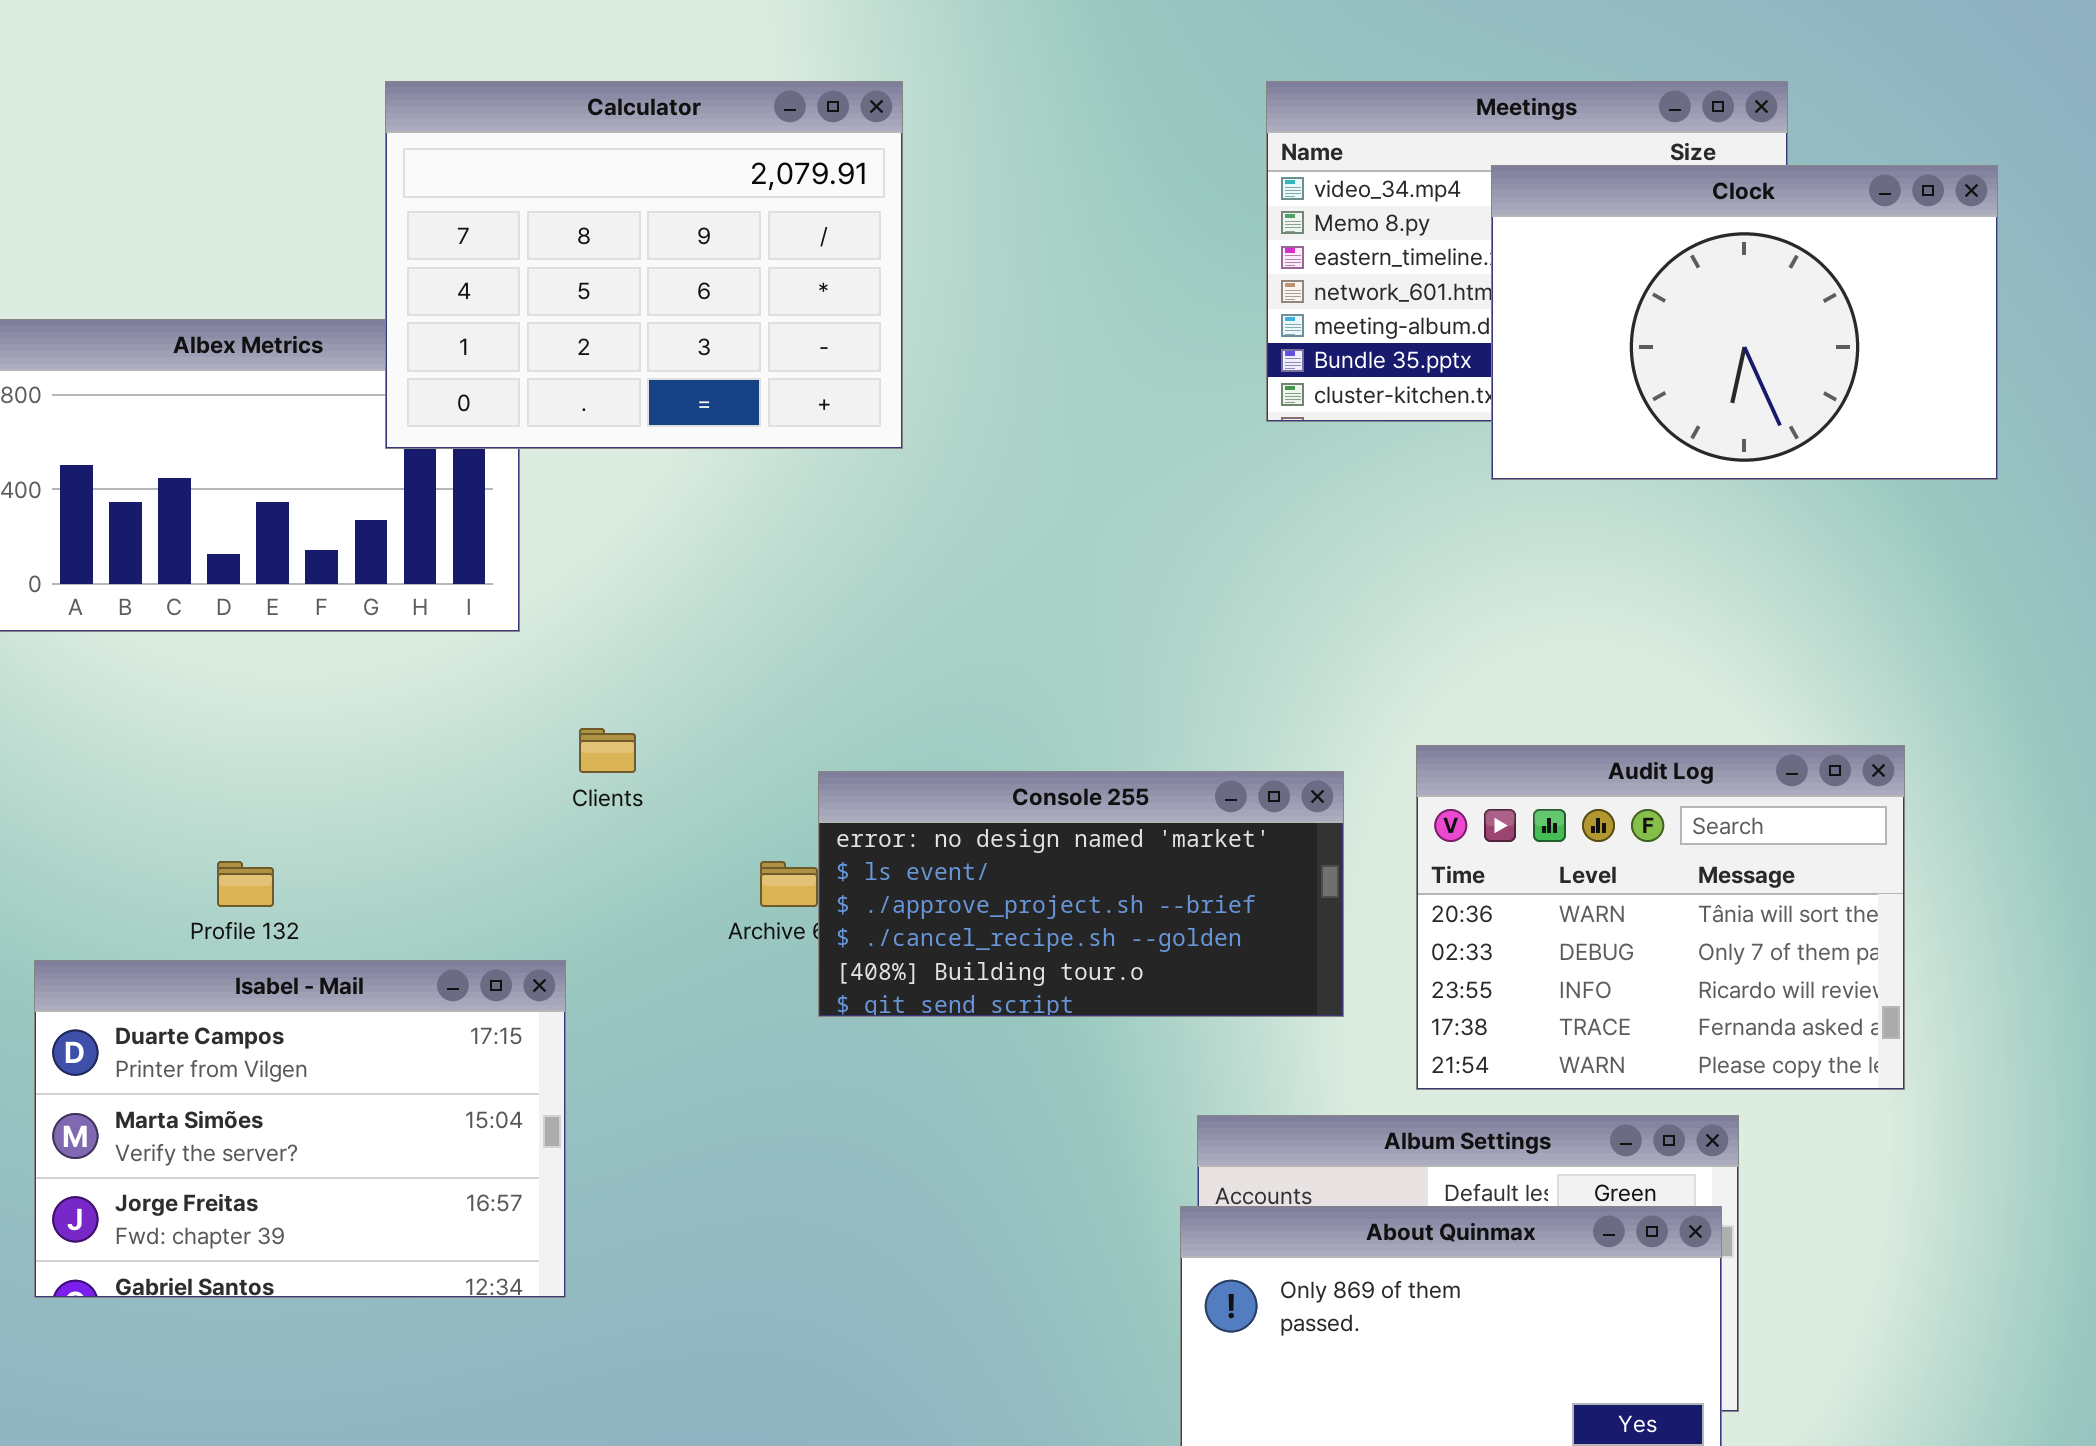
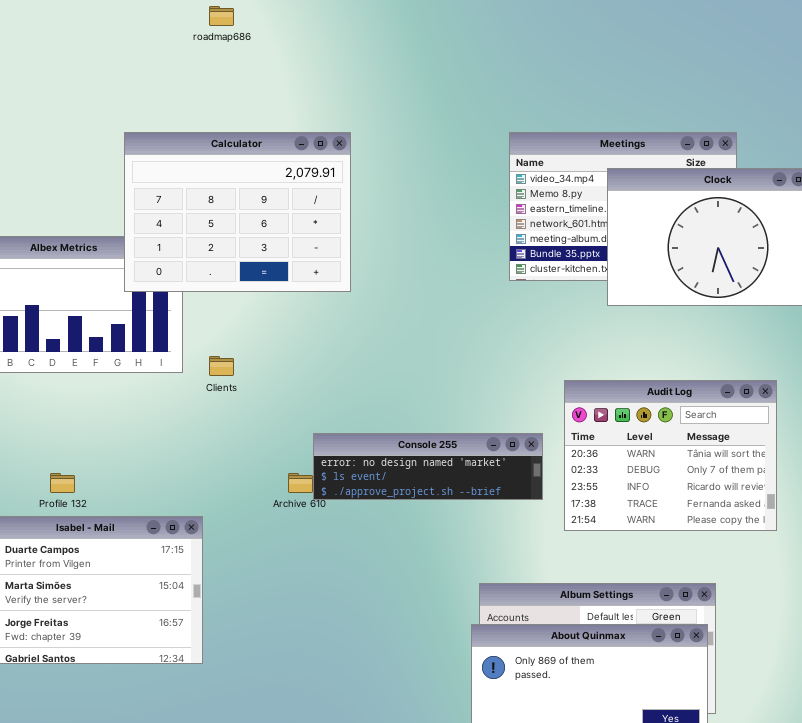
Clients: [579,728,636,773] -> [209,356,234,376], moved
Audit Log: [1416,745,1905,1090] -> [564,380,777,531], moved
Console 255: [818,771,1344,1017] -> [313,433,543,500], resized

